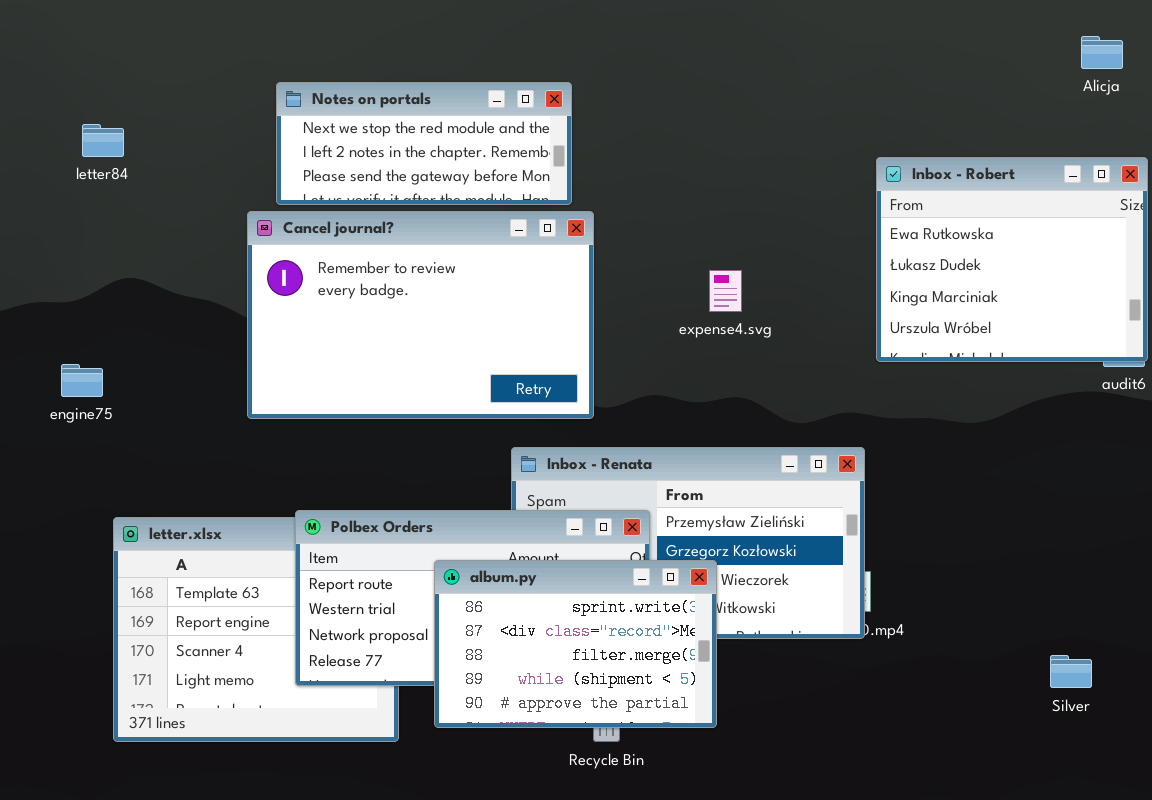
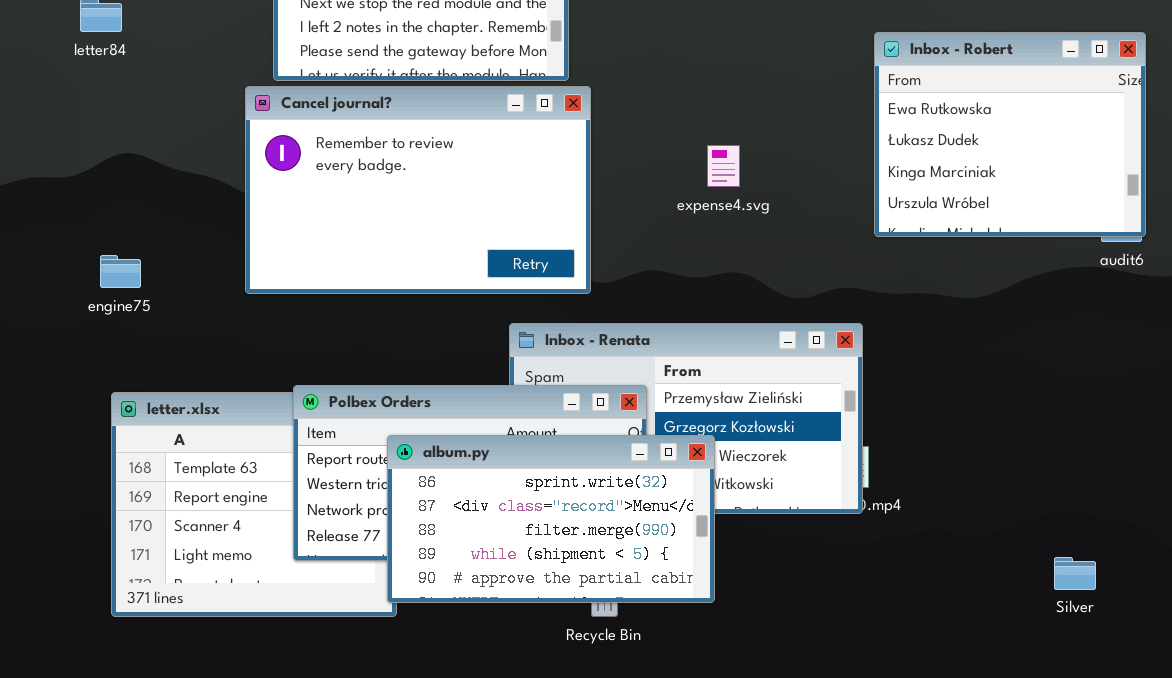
engine75: [61,364,103,397] -> [100,255,141,288], moved
album.py: [434,560,717,728] -> [387,435,715,603], resized
Silver: [1050,655,1092,688] -> [1054,557,1096,590], moved

